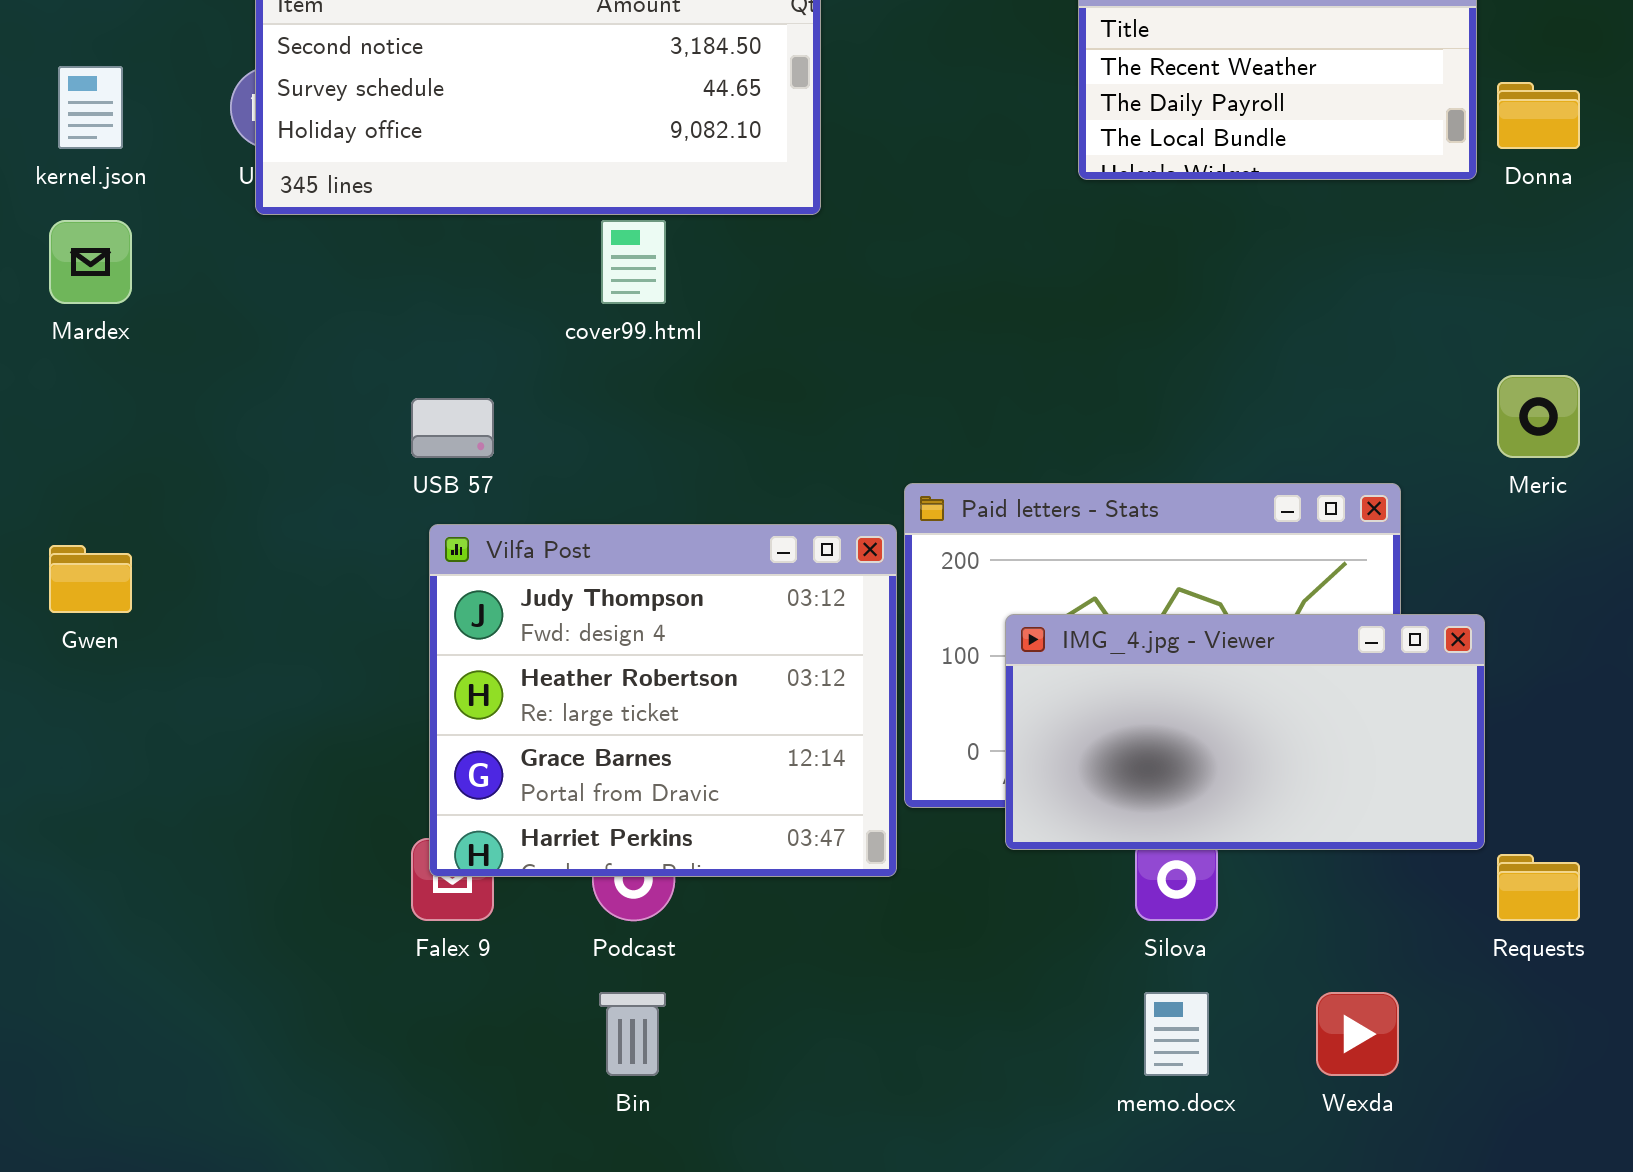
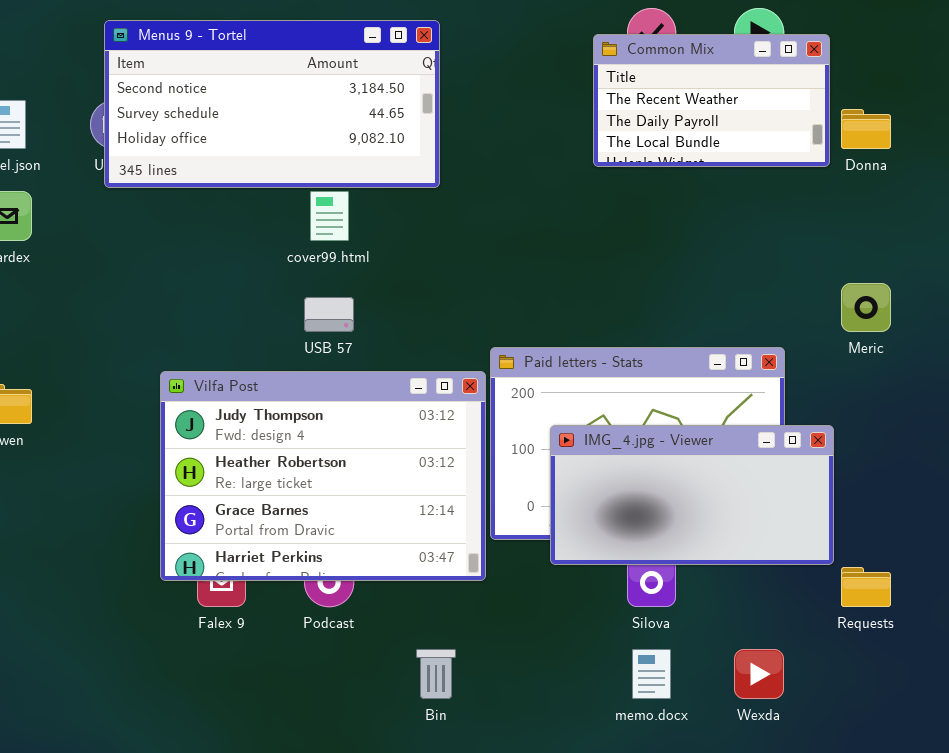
USB 57: [411,398,494,458] -> [304,297,354,332], moved
Vilfa Post: [429,524,897,877] -> [160,371,486,581], resized
Bin: [599,992,666,1076] -> [416,649,456,699], moved

